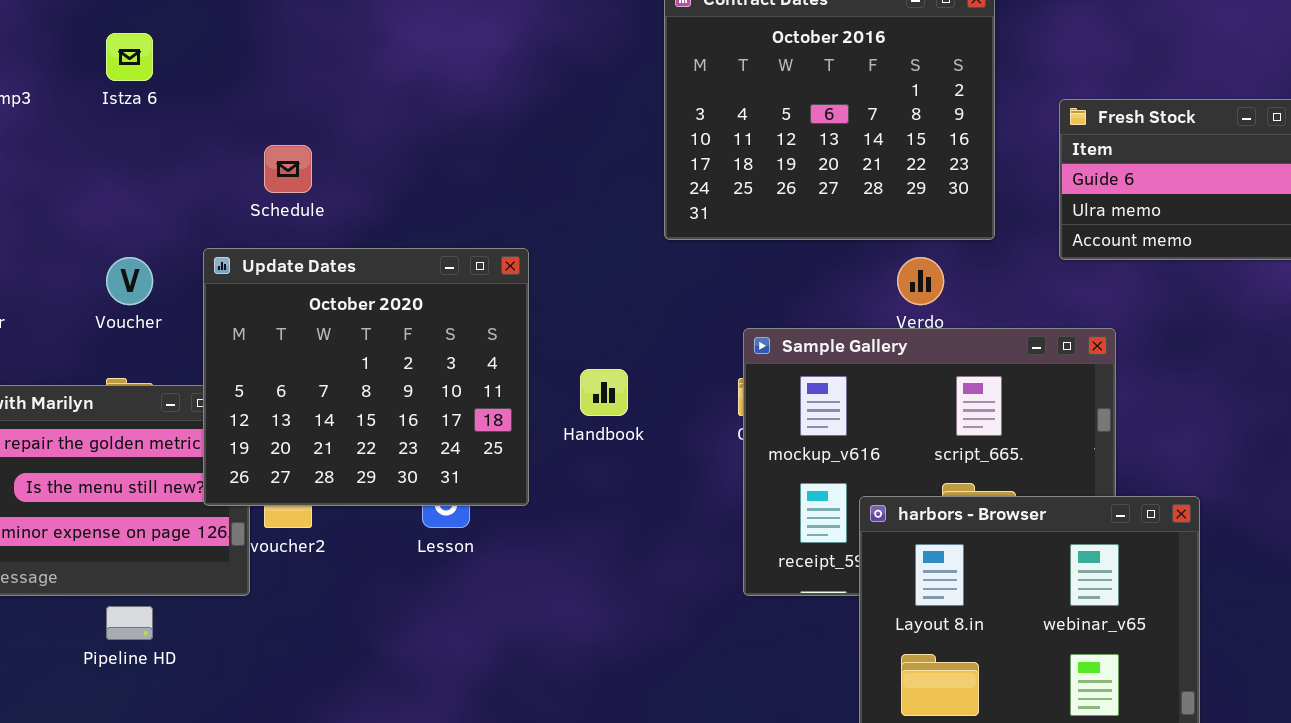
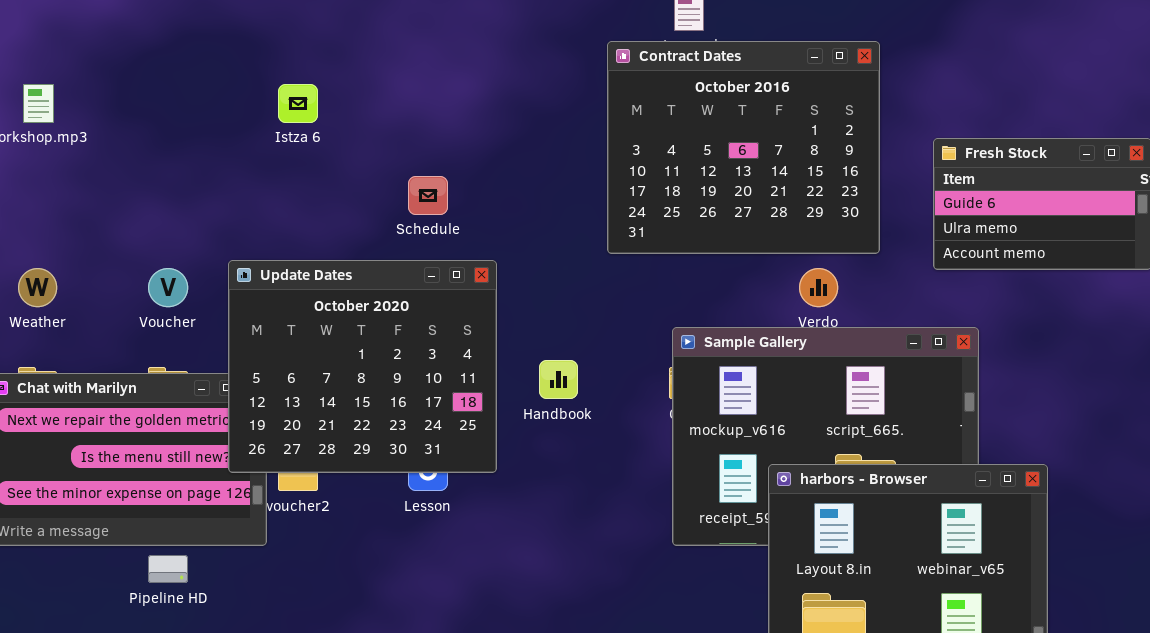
Istza 6: [106,33,153,81] -> [278,84,318,123], moved
Schedule: [264,145,312,193] -> [408,176,448,215], moved

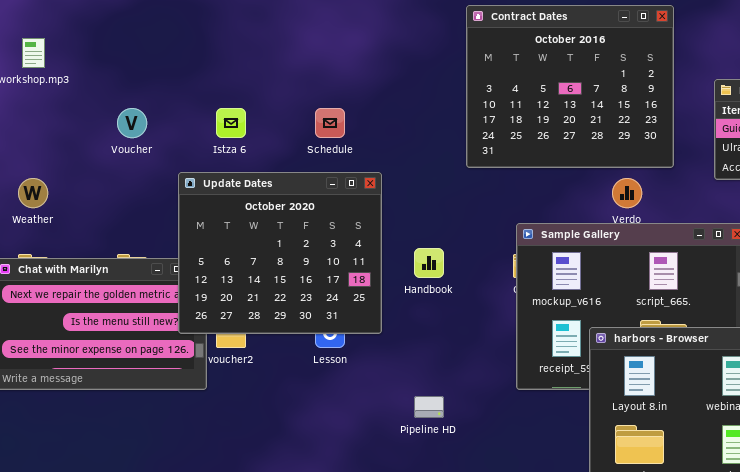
Istza 6: [278,84,318,123] -> [216,108,246,138], moved
Voucher: [148,268,188,307] -> [117,108,147,138], moved
Pipeline HD: [148,555,188,583] -> [414,396,444,418], moved

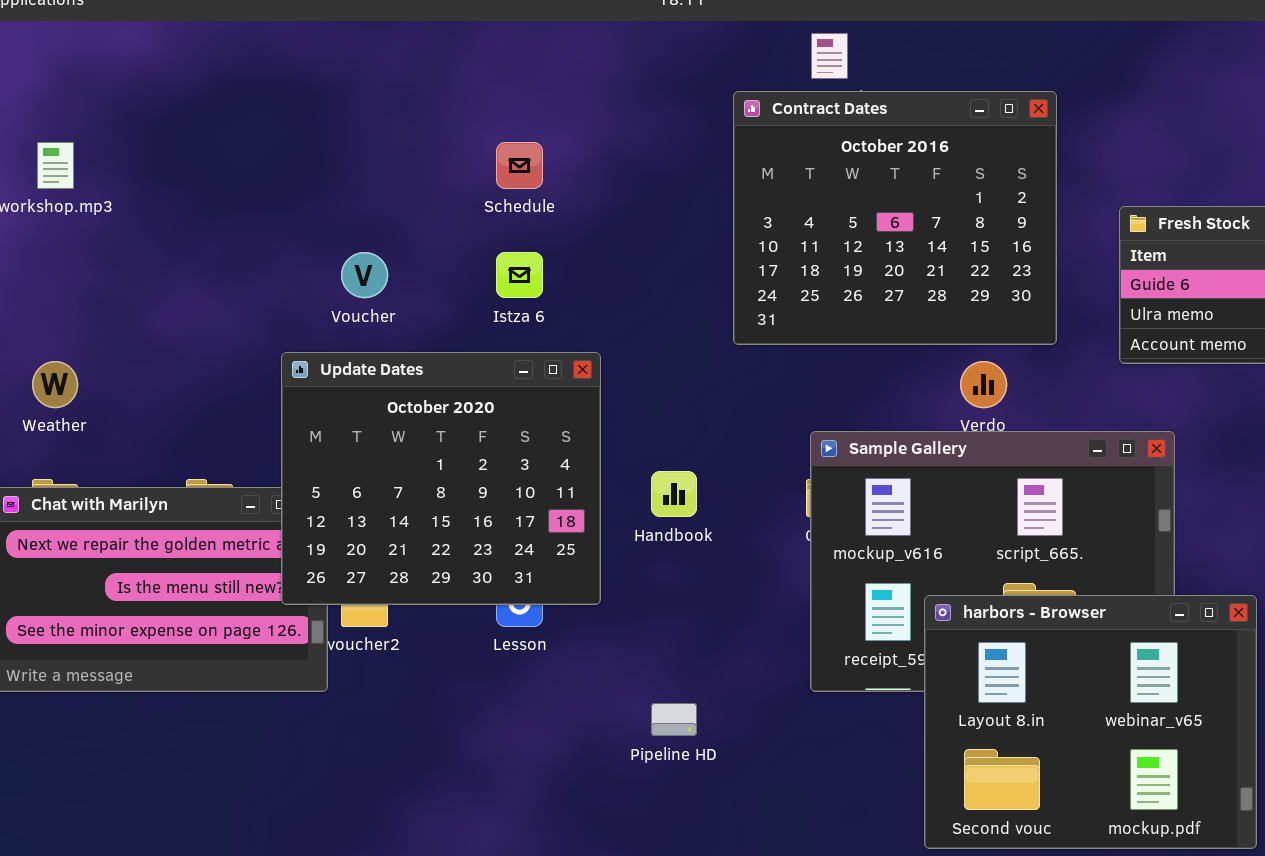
Voucher: [117,108,147,138] -> [341,252,388,298], moved
Istza 6: [216,108,246,138] -> [496,252,543,298], moved
Schedule: [315,108,345,138] -> [496,142,543,189], moved

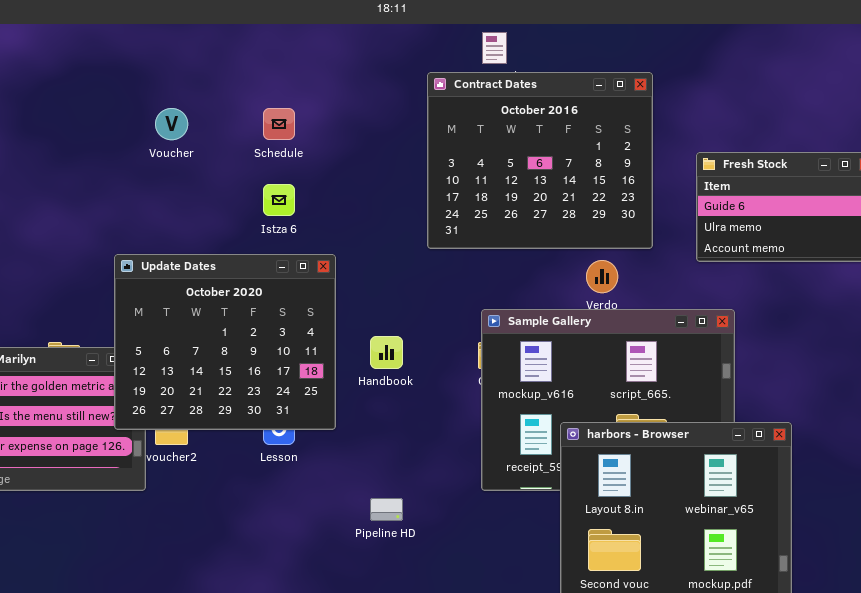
Voucher: [341,252,388,298] -> [155,108,188,140], moved

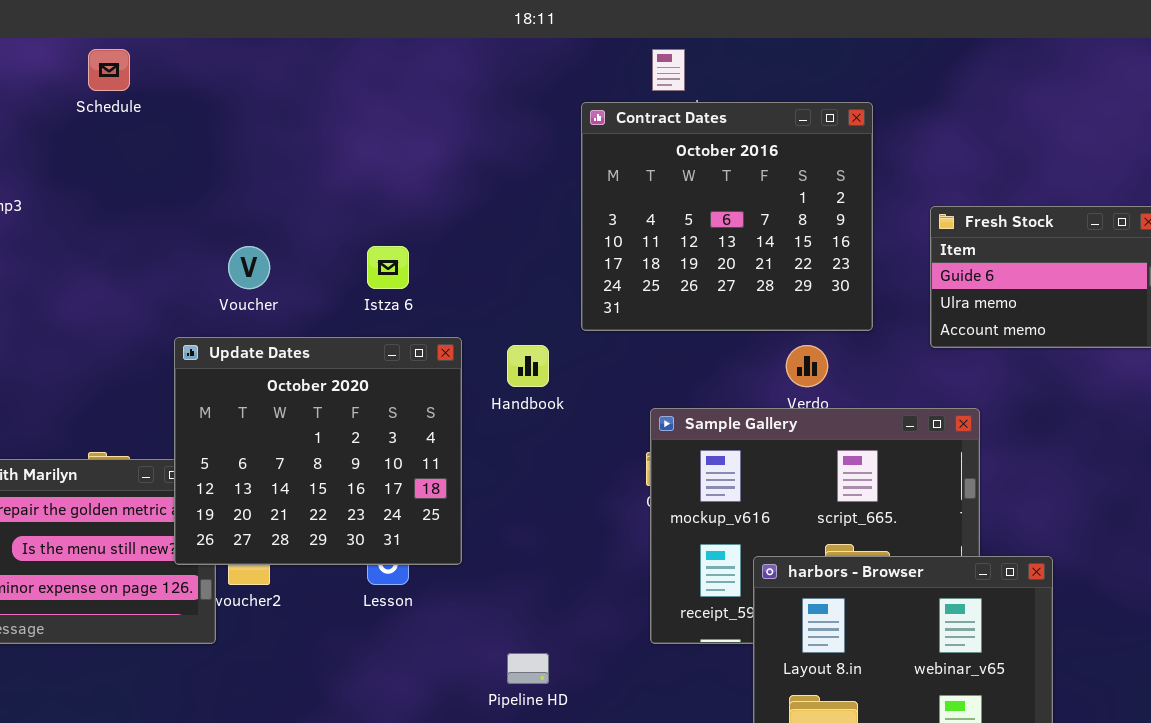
Voucher: [155,108,188,140] -> [228,246,270,289], moved
Schedule: [263,108,295,140] -> [88,49,130,91], moved
Handbook: [370,336,403,369] -> [507,345,549,387], moved

